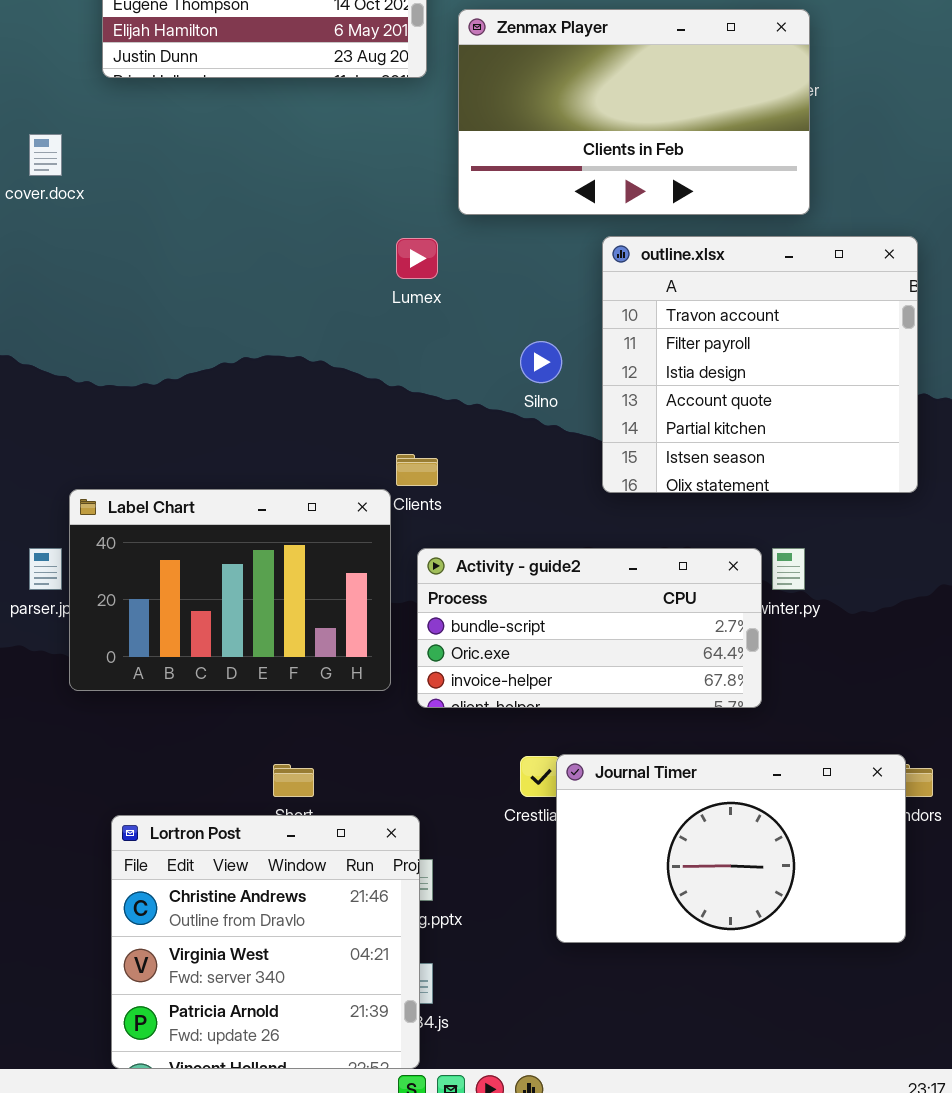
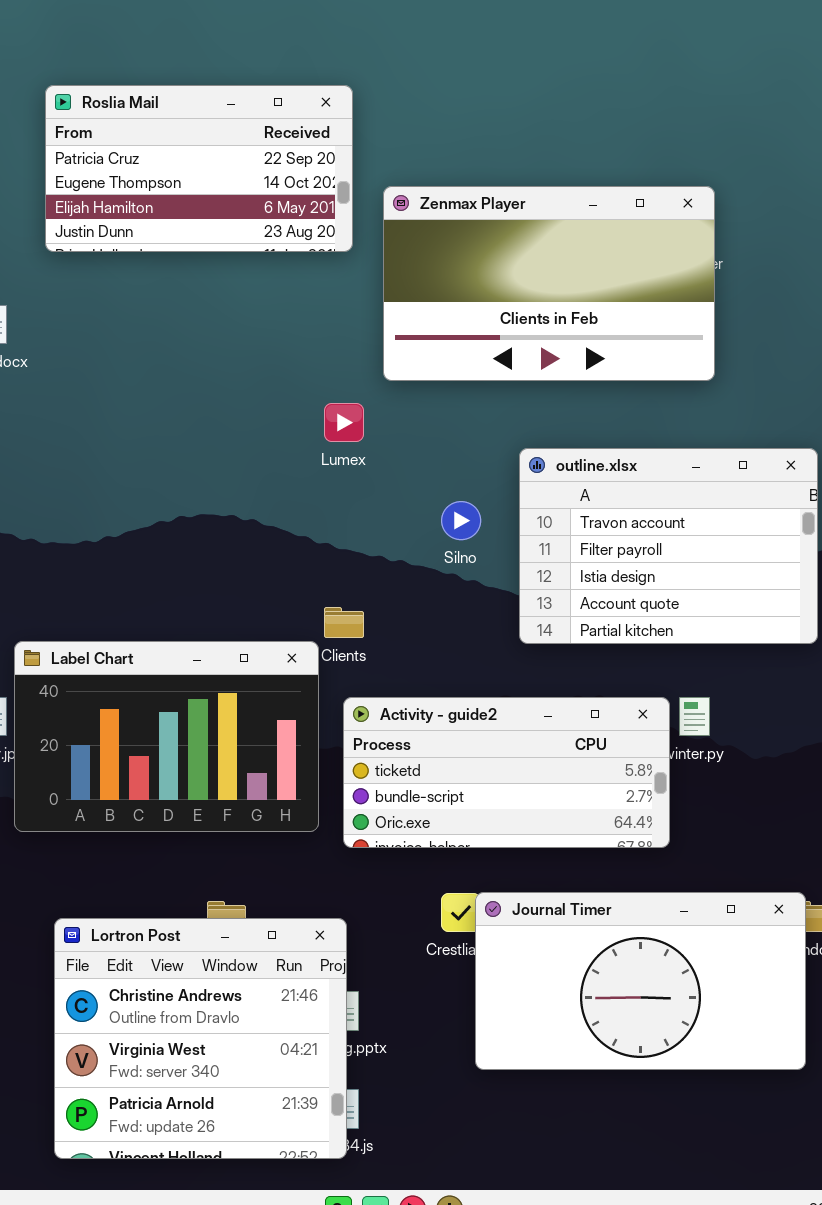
outline.xlsx: [602,236,918,493] -> [519,448,818,644], resized
Activity - guide2: [417,548,762,708] -> [343,697,670,848], scrolled up 1 row
Lortron Post: [111,815,420,1069] -> [54,918,347,1159], moved

